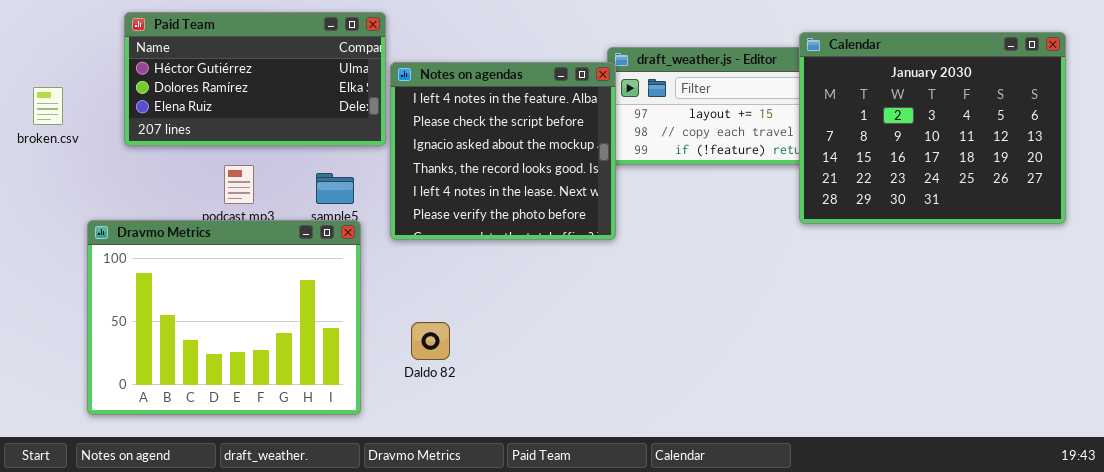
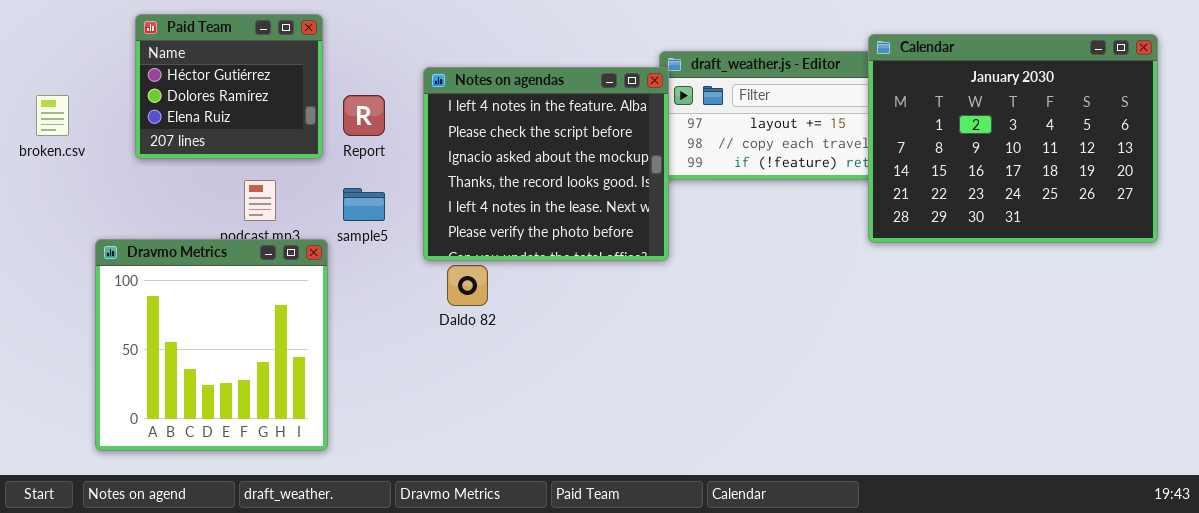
Paid Team: [124,12,386,146] -> [135,14,323,159], resized
Dravmo Metrics: [87,220,361,415] -> [95,239,328,451], resized
Daldo 82: [411,322,450,360] -> [447,265,488,306], moved

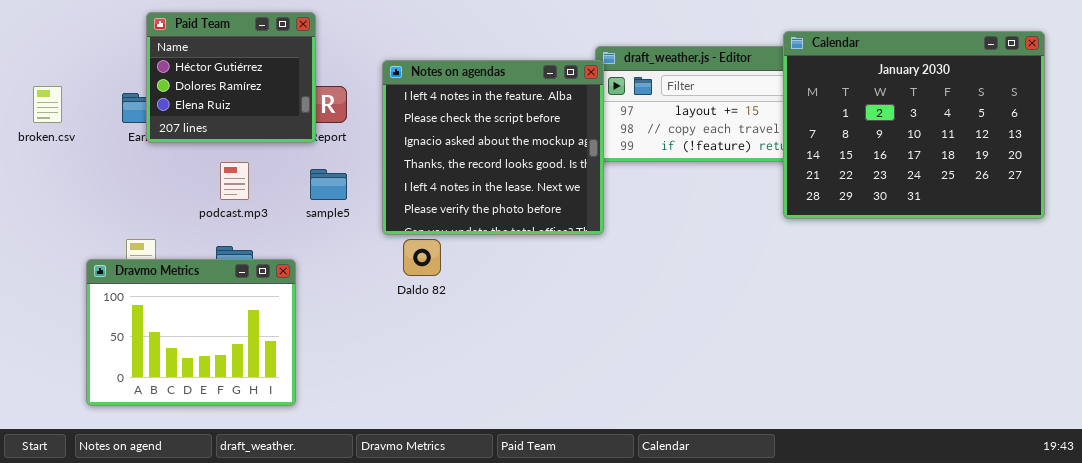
Paid Team: [135,14,323,159] -> [146,12,316,143], moved
Dravmo Metrics: [95,239,328,451] -> [86,259,296,406], resized

